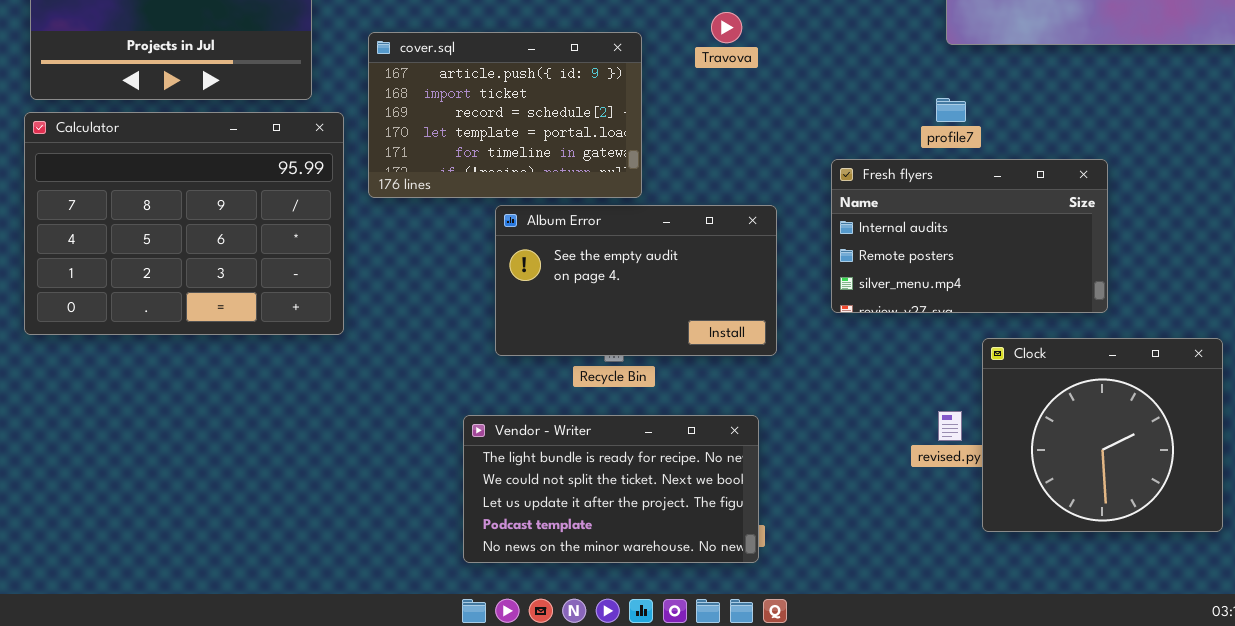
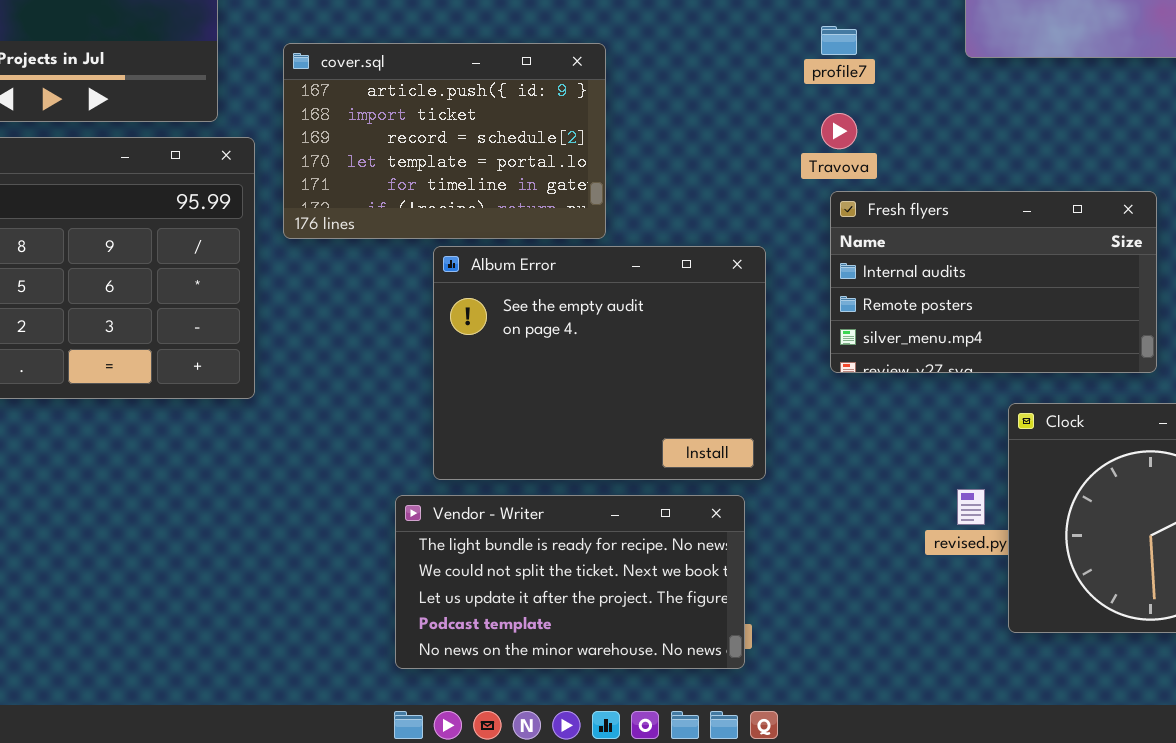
Travova: [711,12,742,43] -> [821,113,857,149], moved
profile7: [936,98,966,122] -> [821,26,857,55], moved
Album Error: [495,205,777,356] -> [433,246,766,480], resized

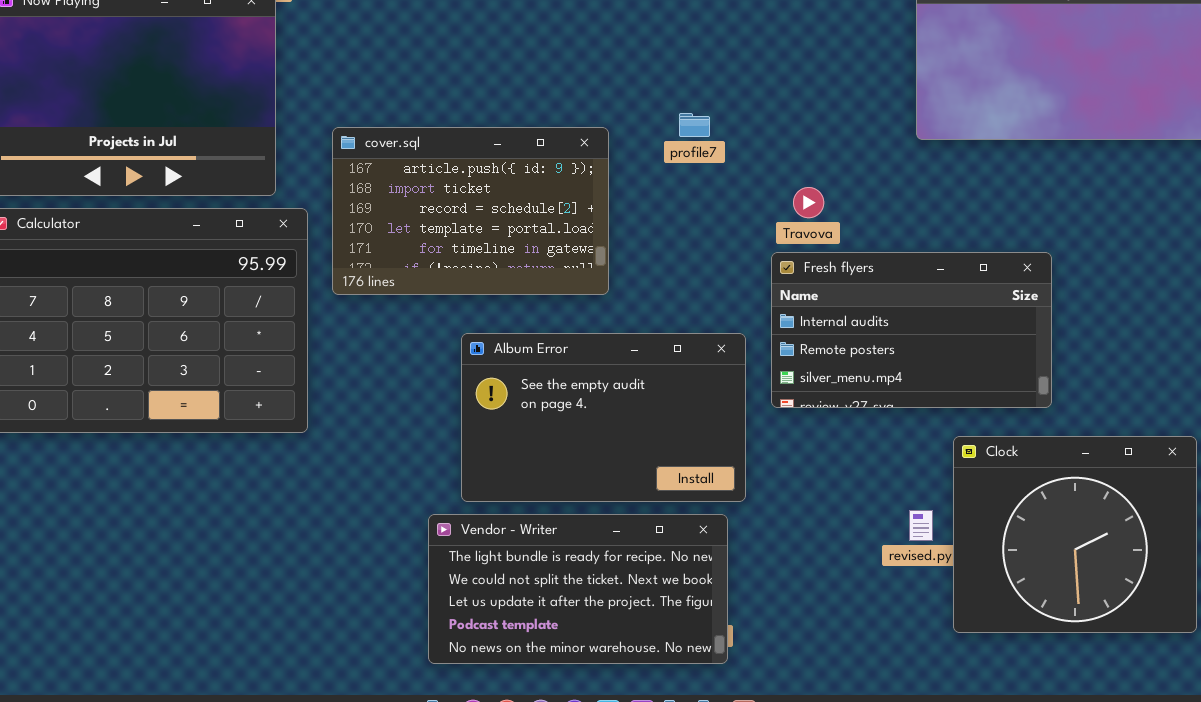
profile7: [821,26,857,55] -> [679,113,710,137], moved
Fresh flyers: [830,191,1157,373] -> [771,252,1052,408], moved
Album Error: [433,246,766,480] -> [461,333,746,502], resized

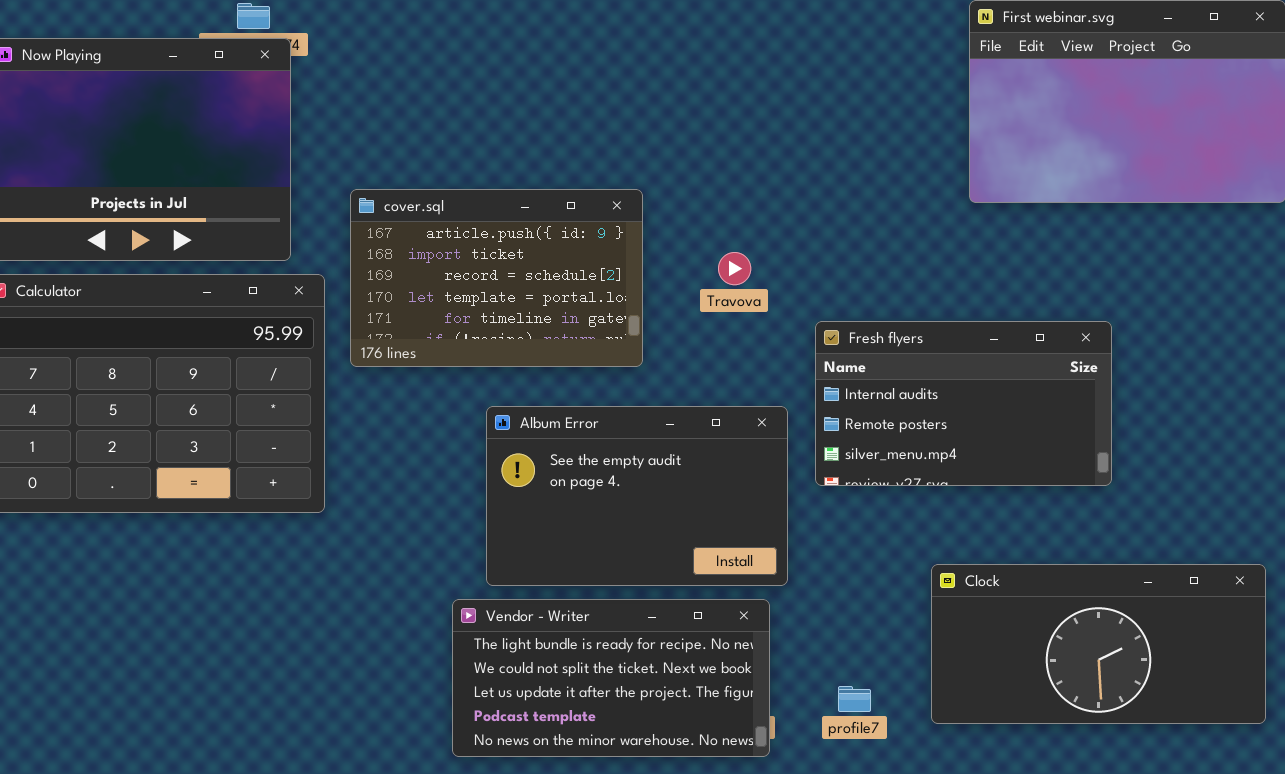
profile7: [679,113,710,137] -> [838,686,871,712], moved
Travova: [793,187,824,218] -> [718,252,751,285], moved
Clock: [953,436,1197,633] -> [931,564,1266,724], resized

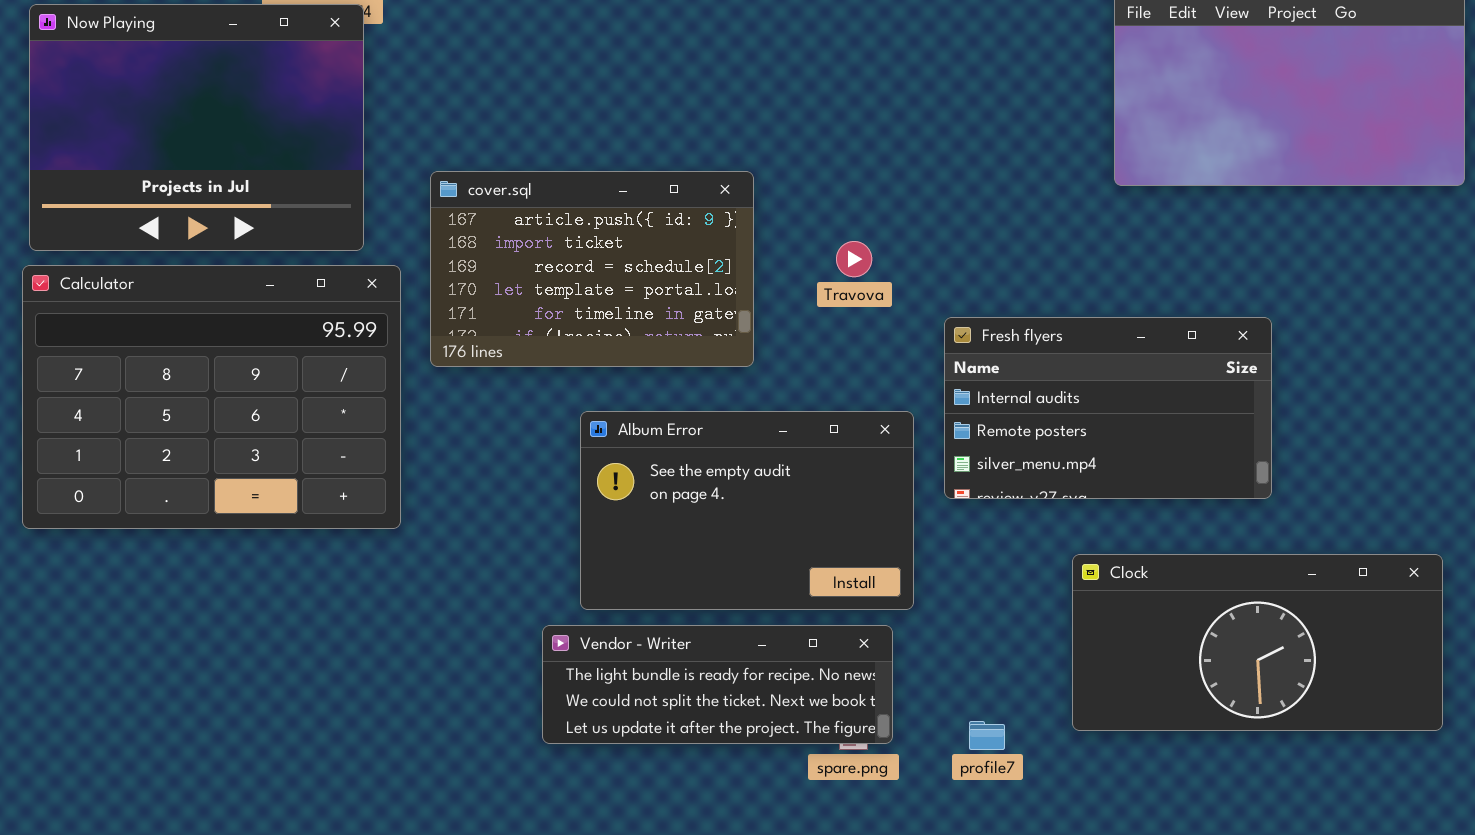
Clock: [931,564,1266,724] -> [1072,554,1443,731], moved
Vendor - Writer: [452,599,770,757] -> [542,625,893,744], resized

